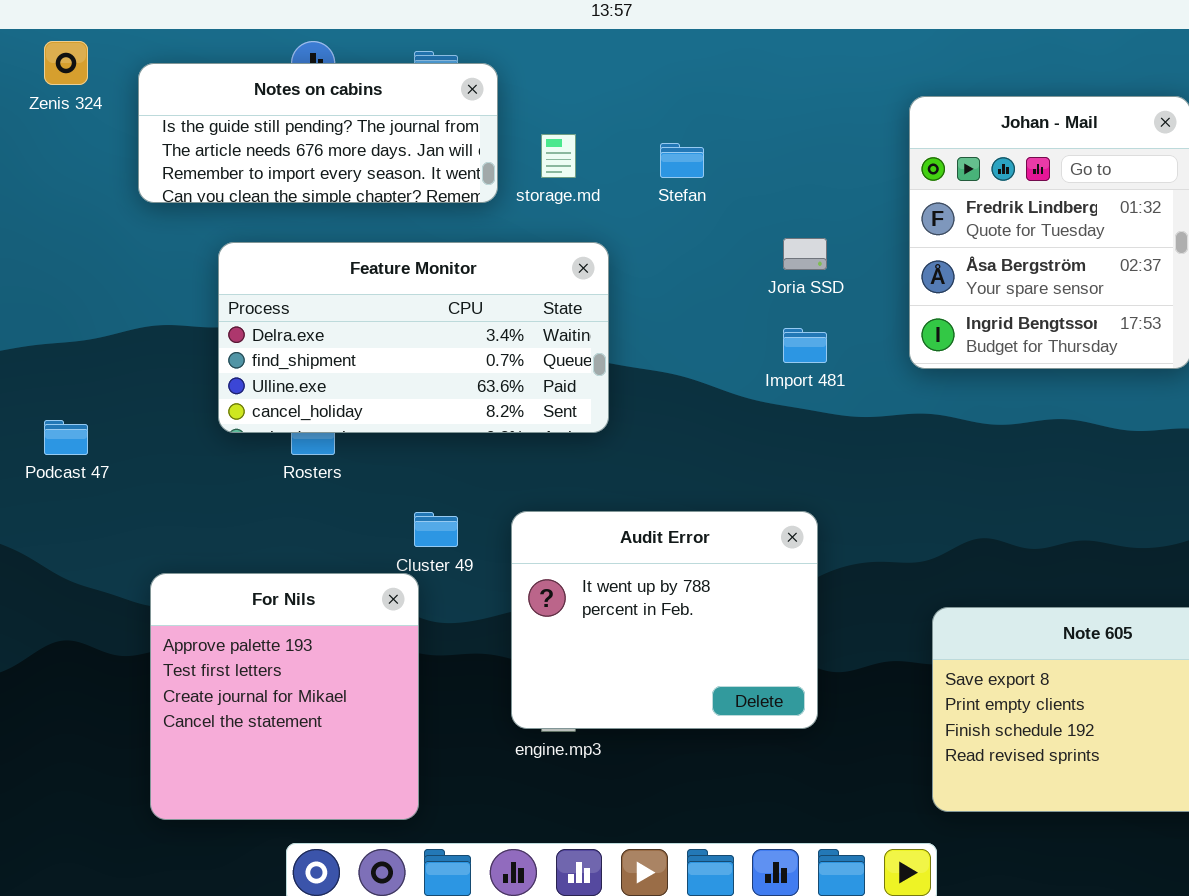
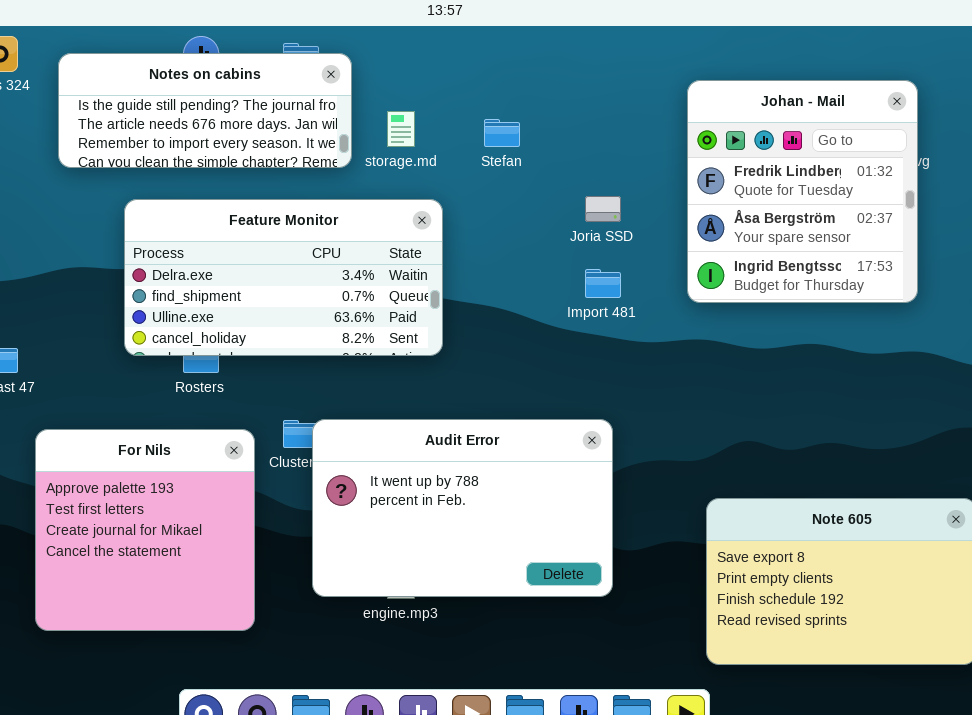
Audit Error: [511,511,818,729] -> [312,419,613,597], resized
For Nils: [150,573,419,820] -> [35,429,255,631], moved

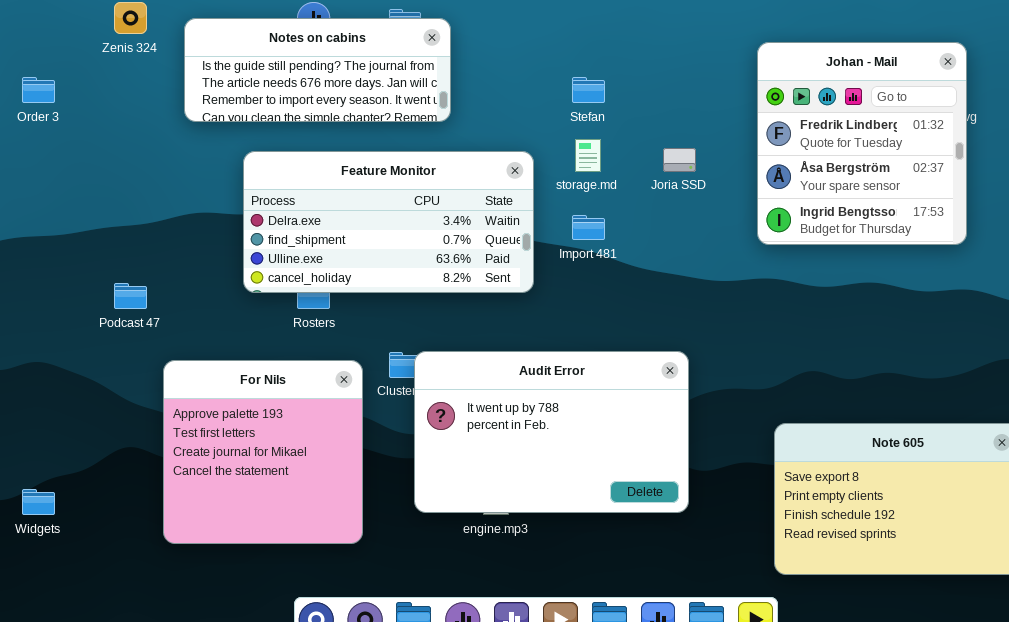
storage.md: [387,111,415,147] -> [575,139,601,172], moved
Import 481: [585,269,621,298] -> [572,215,605,240], moved

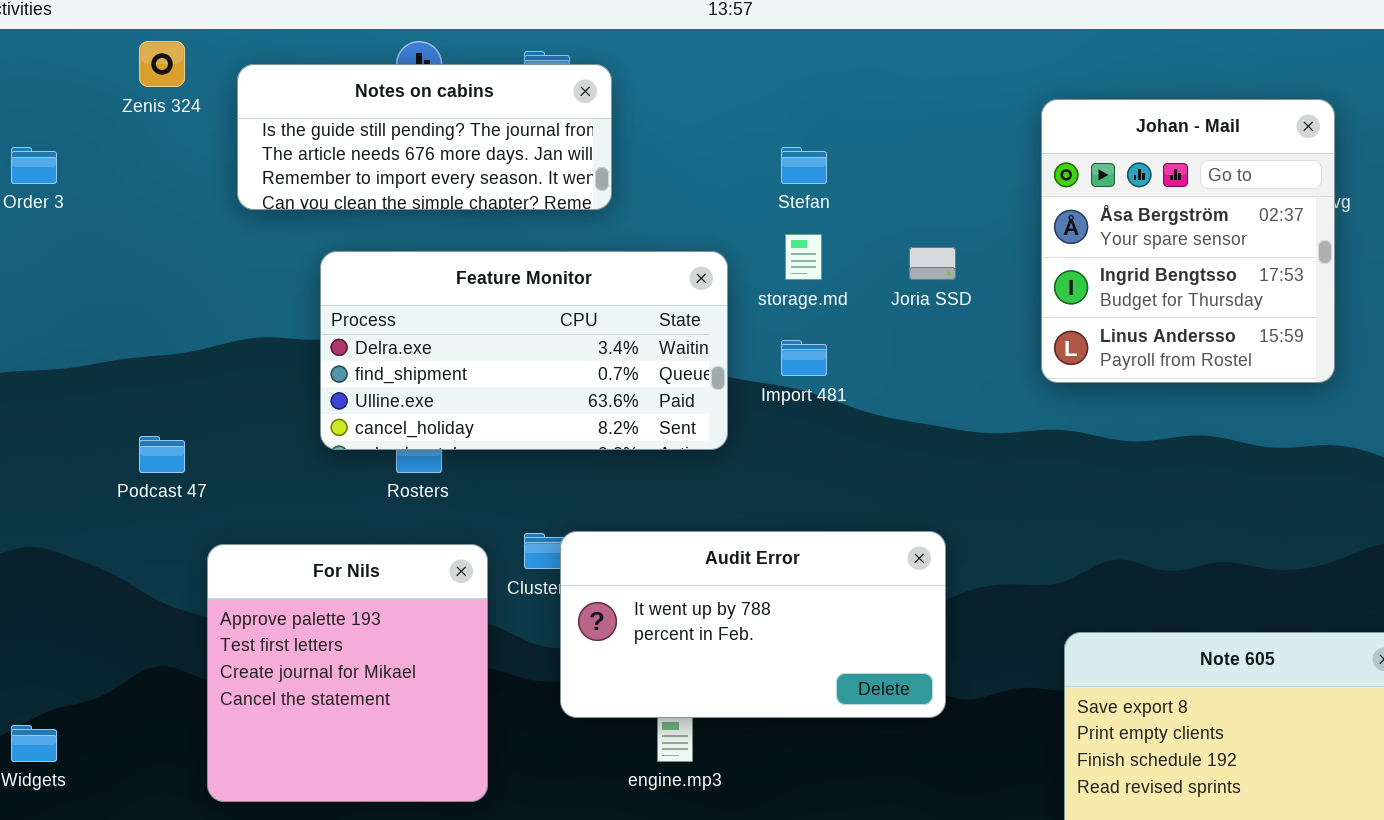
Johan - Mail: [757,42,967,245] -> [1041,99,1335,383], scrolled down 1 row
Audit Error: [414,351,689,513] -> [560,531,946,718], resized

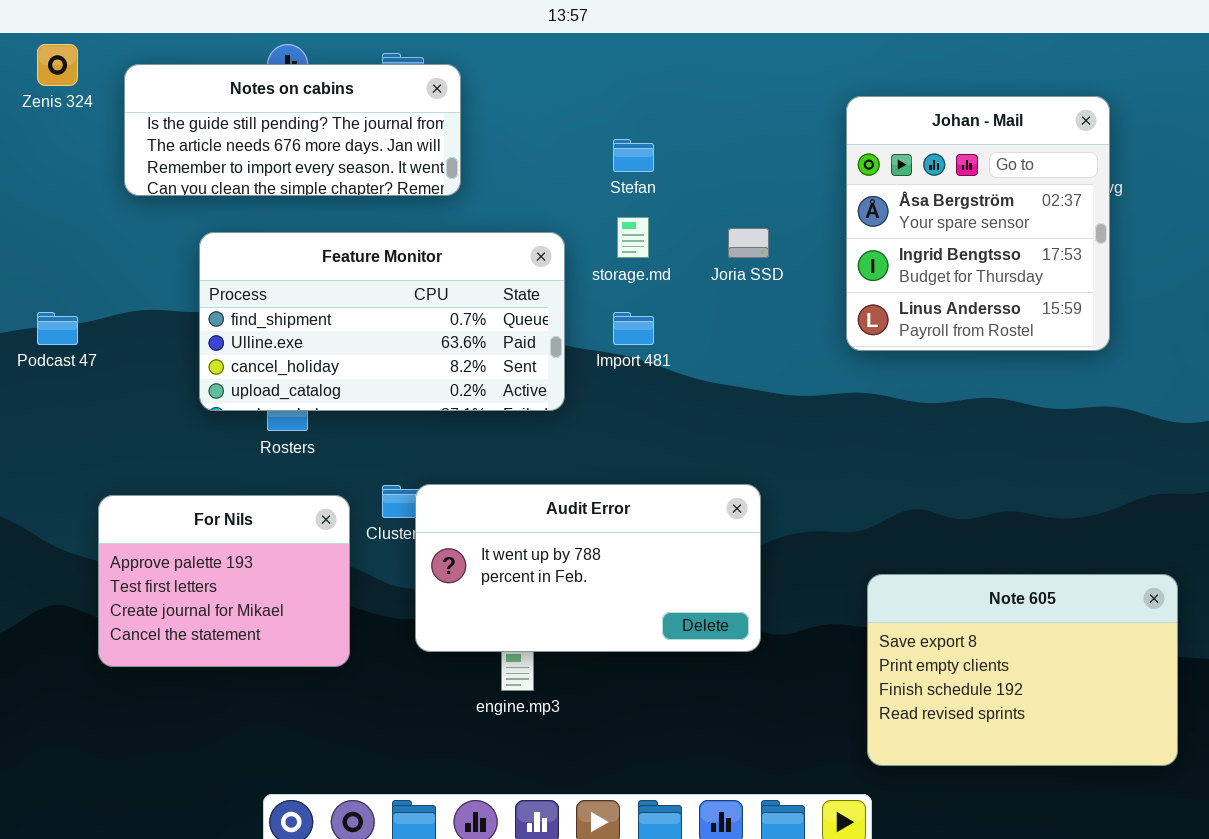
Feature Monitor: [320,251,728,450] -> [199,232,565,411], scrolled down 1 row
Podcast 47: [139,436,185,473] -> [37,312,78,345], moved
For Nils: [207,544,488,802] -> [98,495,350,667], resized

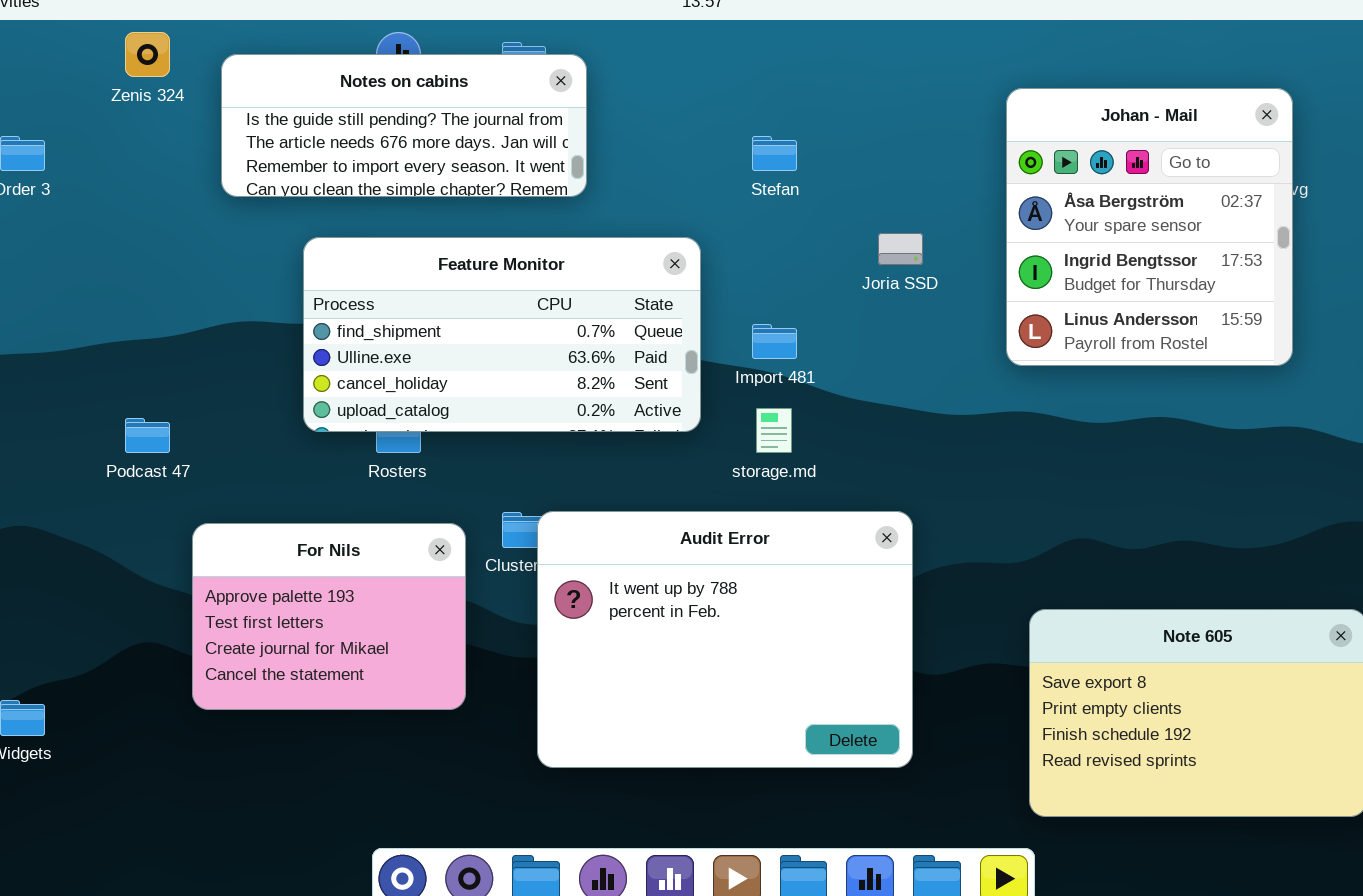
storage.md: [617,217,649,258] -> [756,408,792,453], moved
Podcast 47: [37,312,78,345] -> [125,418,170,453], moved
Audit Error: [415,484,761,652] -> [537,511,913,768], resized

